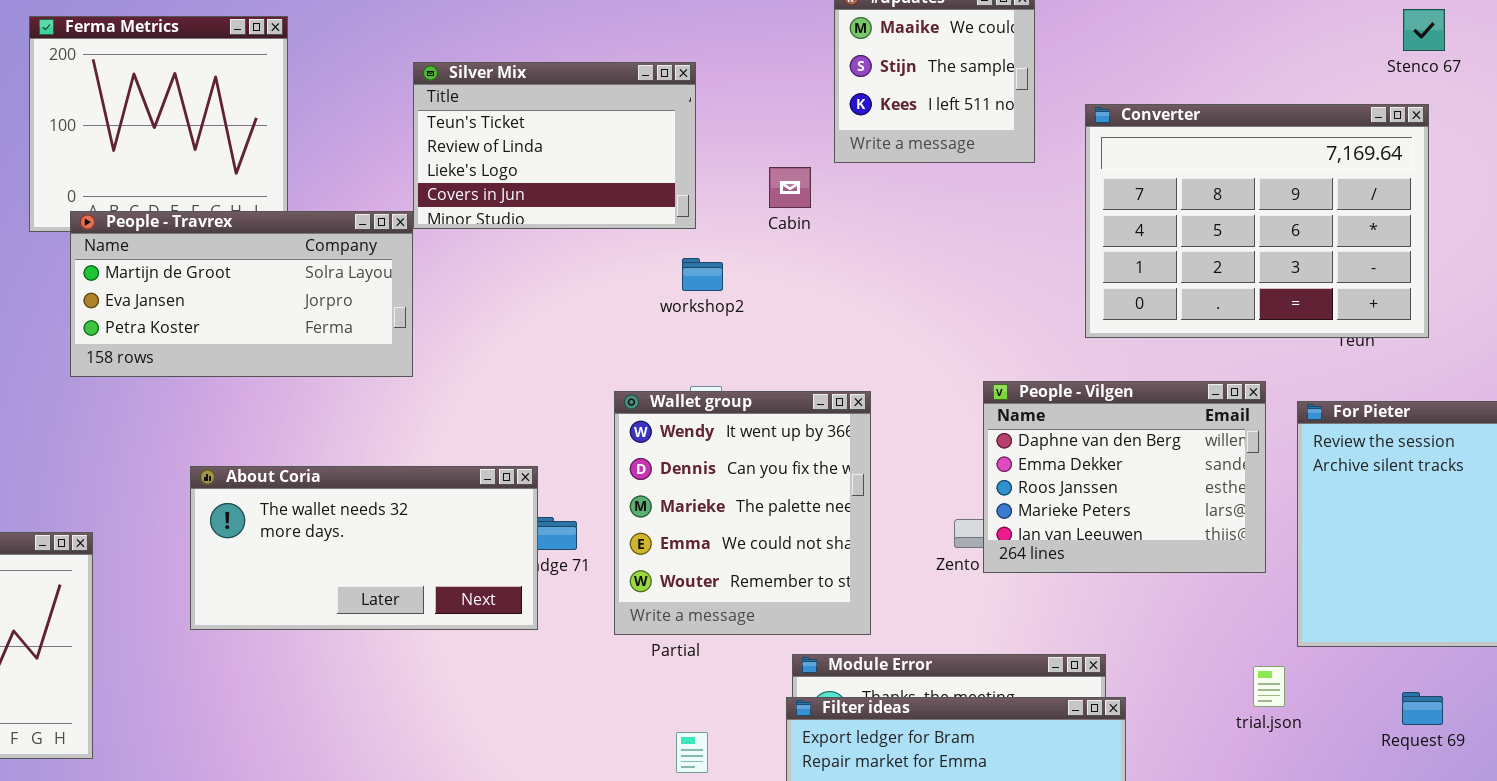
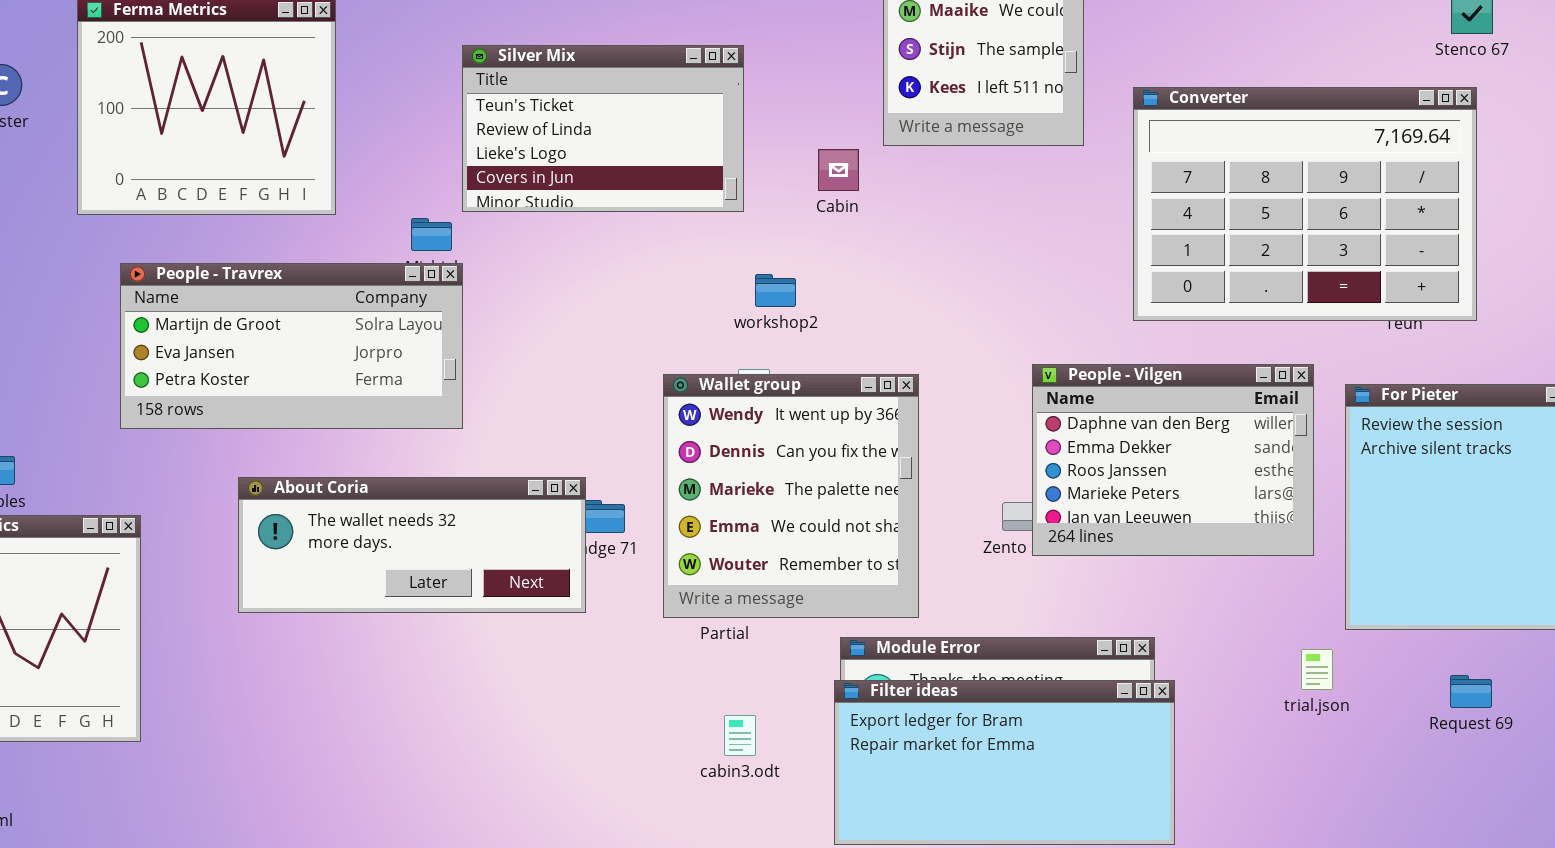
People - Travrex: [70,211,413,377] -> [120,263,463,429], moved
workshop2: [682,258,723,291] -> [755,274,796,307], moved
About Coria: [190,466,538,630] -> [238,477,586,613], resized

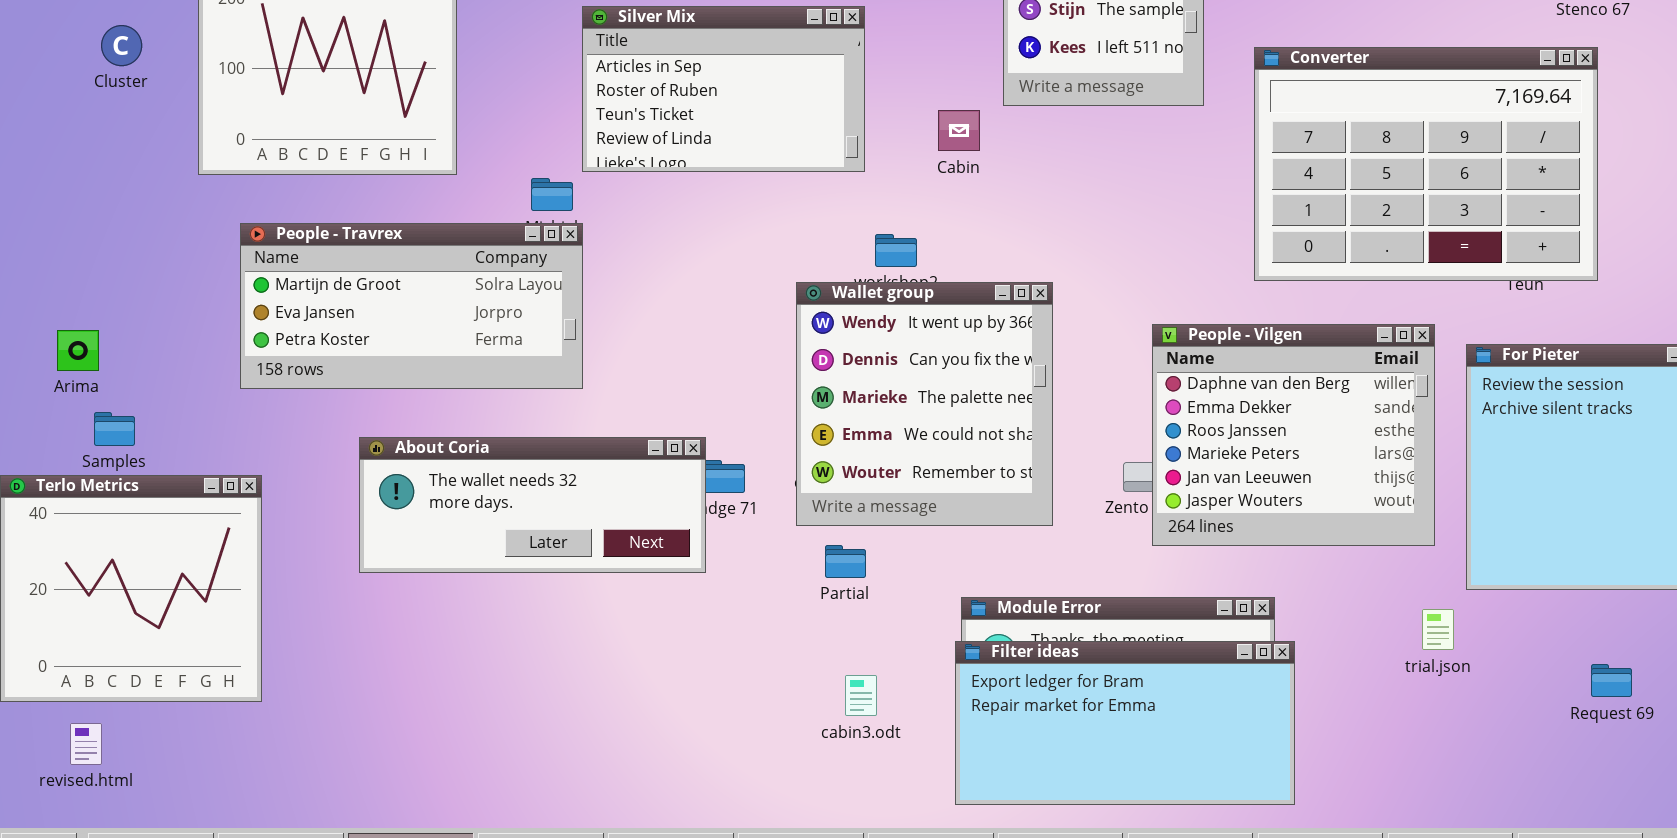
Silver Mix: [462,45,744,212] -> [582,6,865,172], scrolled up 2 rows
People - Vilgen: [1032,364,1314,556] -> [1152,324,1435,546], resized
Wallet group: [663,374,919,618] -> [796,282,1053,526], moved
Request 69: [1450,675,1492,708] -> [1591,664,1632,697], moved

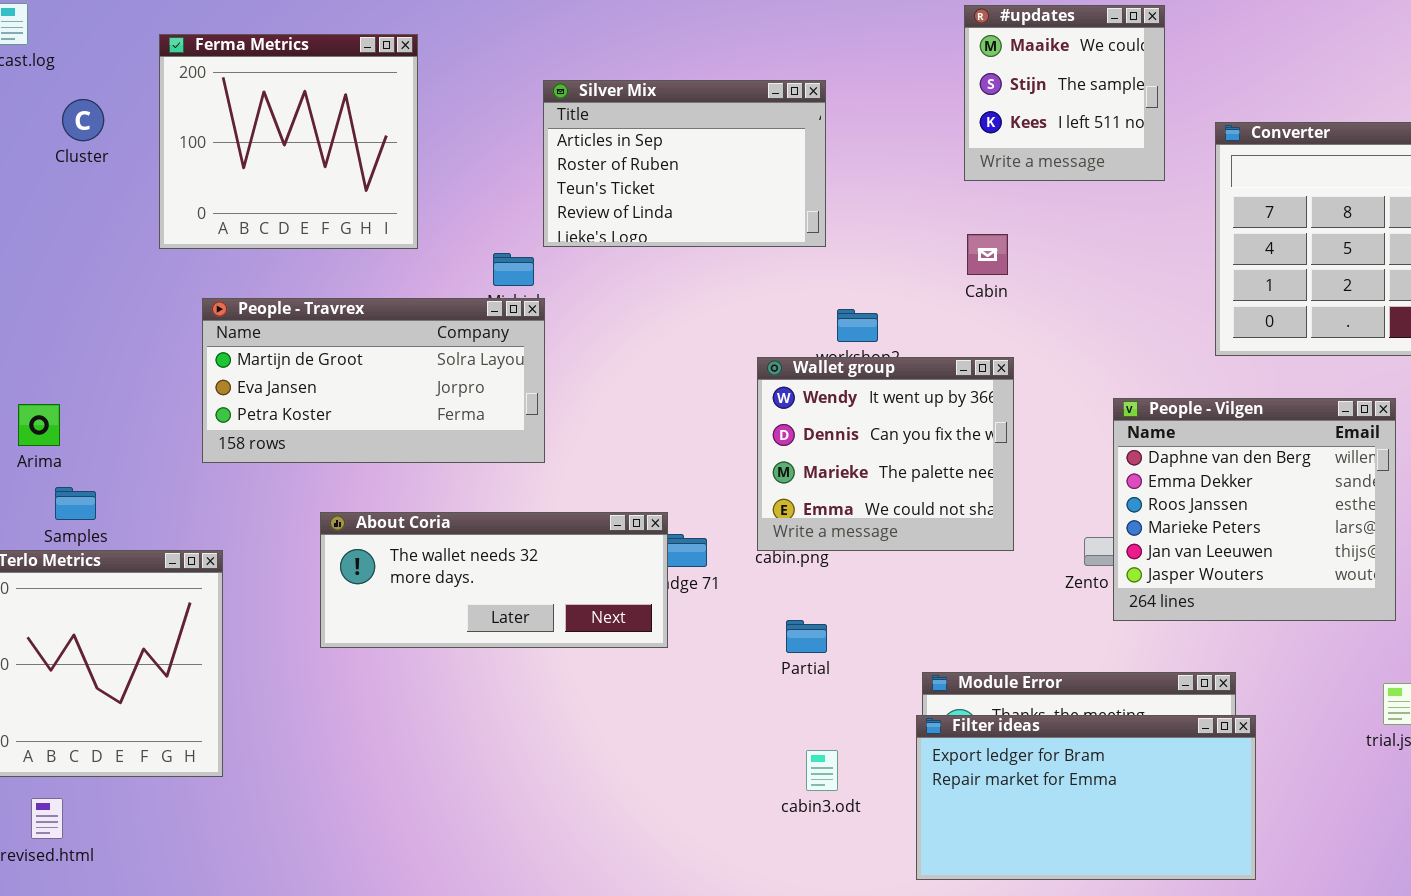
Cabin: [938,110,980,151] -> [967,234,1008,275], moved
Wallet group: [796,282,1053,526] -> [757,357,1014,551], resized

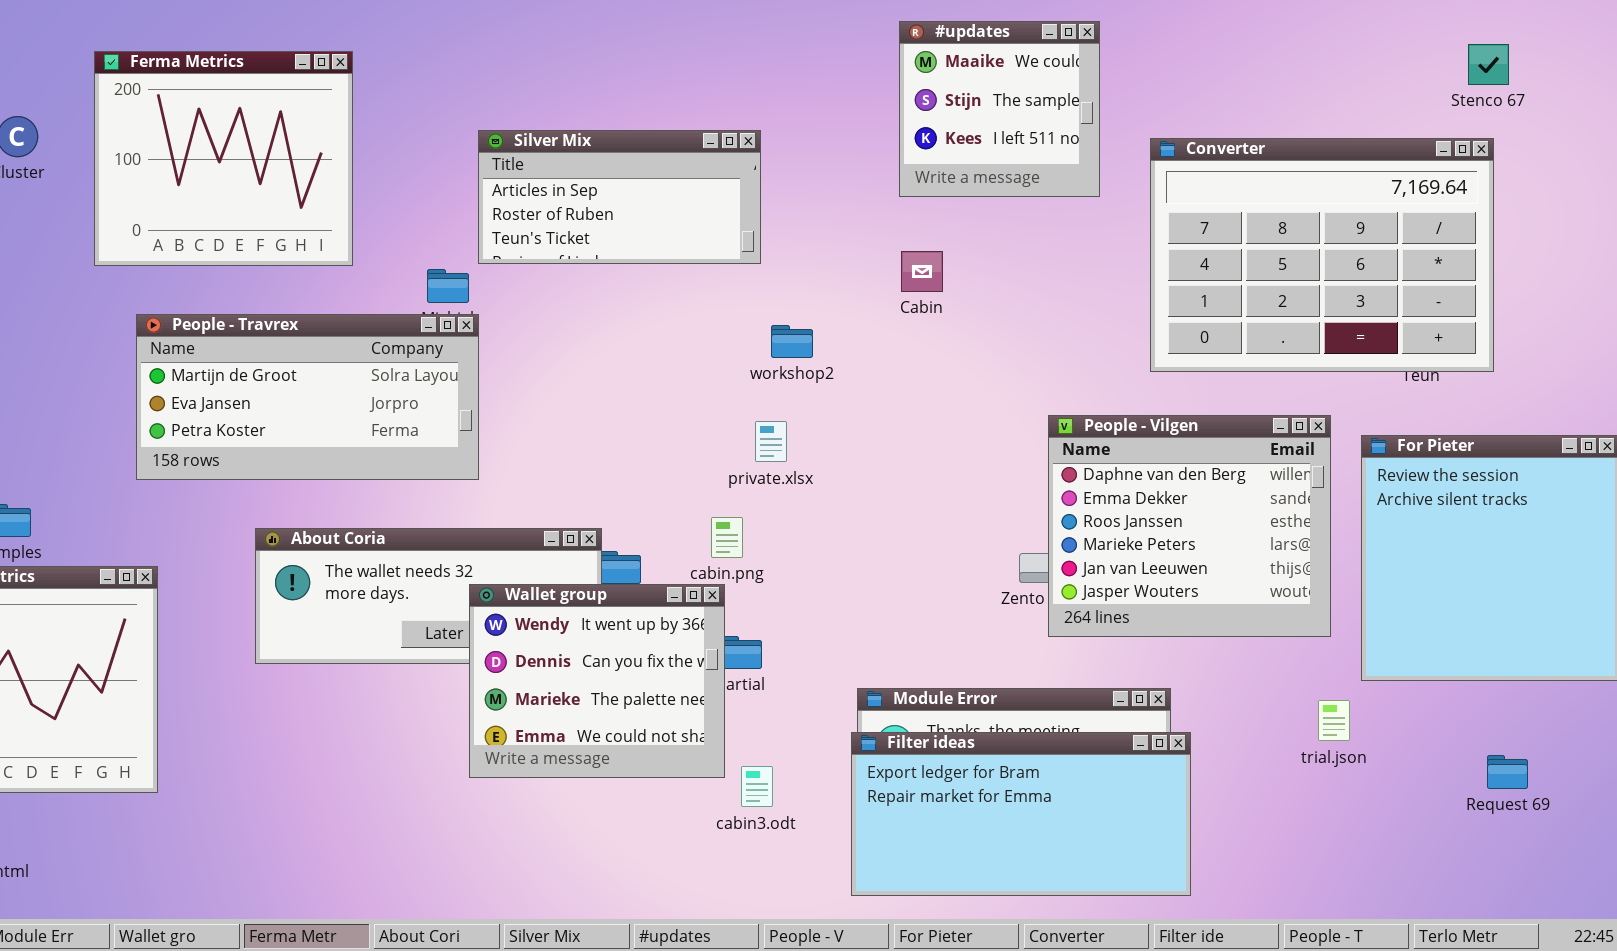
Silver Mix: [543,80,826,247] -> [478,130,761,264], resized
Wallet group: [757,357,1014,551] -> [469,584,725,778], moved

